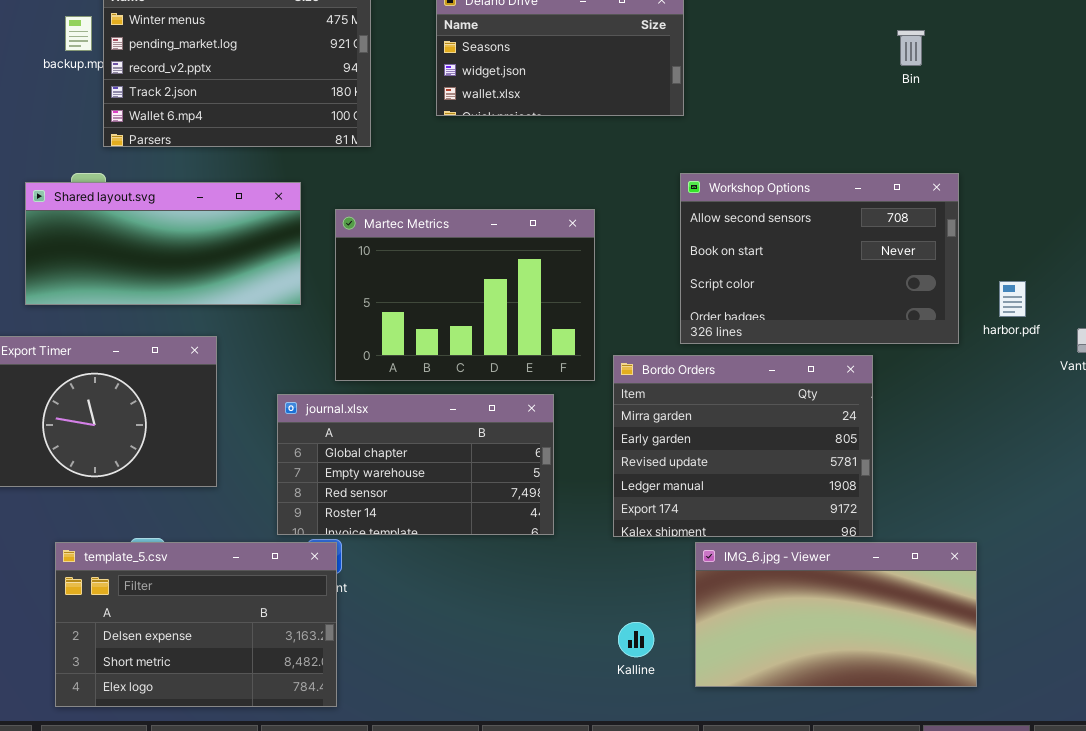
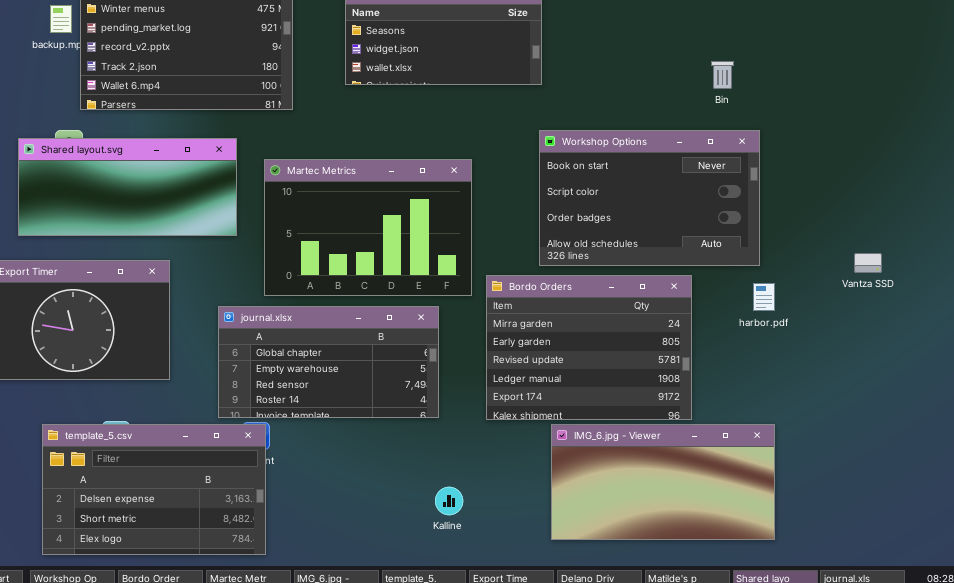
Bin: [897,30,925,66] -> [711,61,734,89], moved
Workshop Options: [680,173,959,344] -> [539,130,760,266], scrolled down 1 row
harbor.pdf: [999,281,1026,317] -> [753,283,775,311], moved
Kalline: [618,622,654,657] -> [435,487,463,515], moved

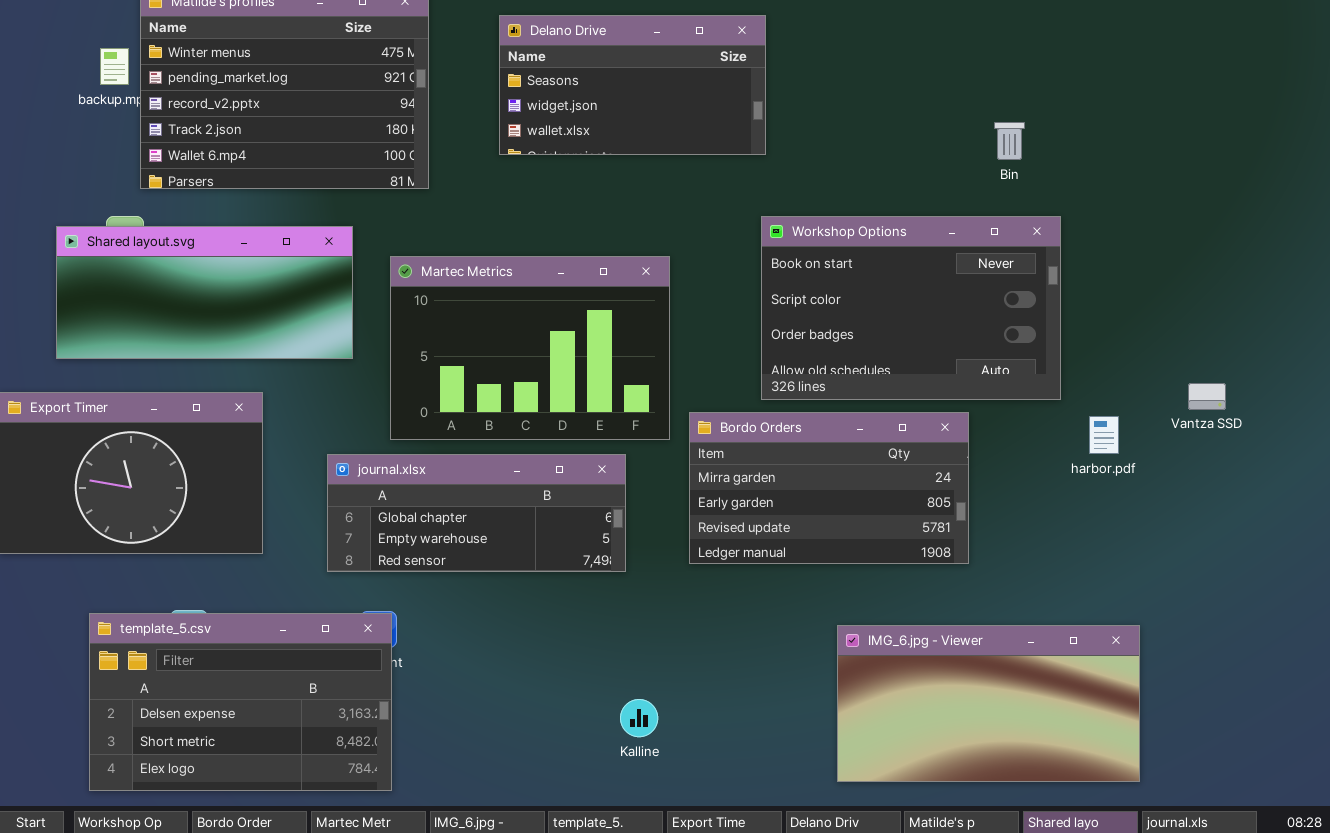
Bordo Orders: [486,275,692,420] -> [689,412,969,564], resized
harbor.pdf: [753,283,775,311] -> [1089,416,1119,454], moved
journal.xlsx: [218,306,439,418] -> [327,454,626,572], resized
IMG_6.jpg - Viewer: [551,424,775,540] -> [837,625,1140,782], moved

